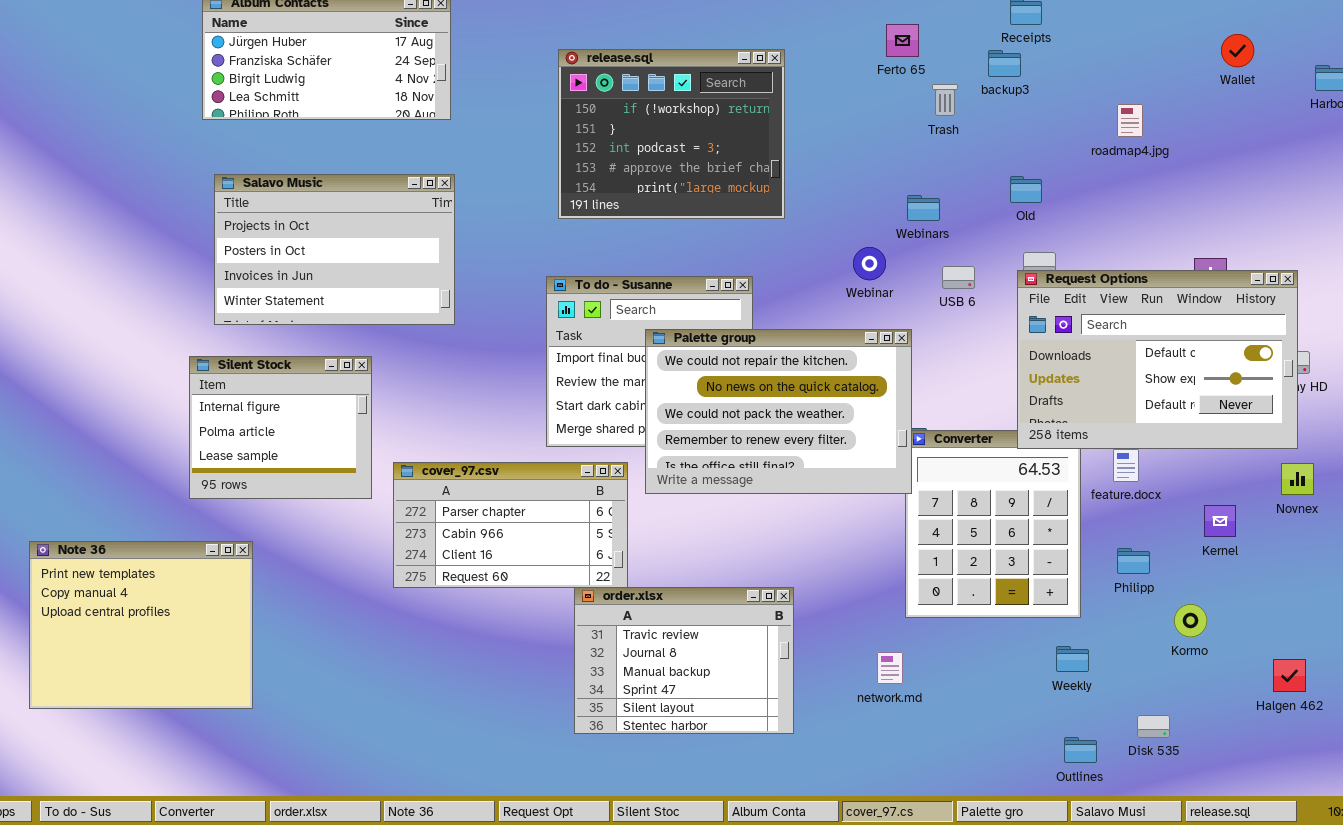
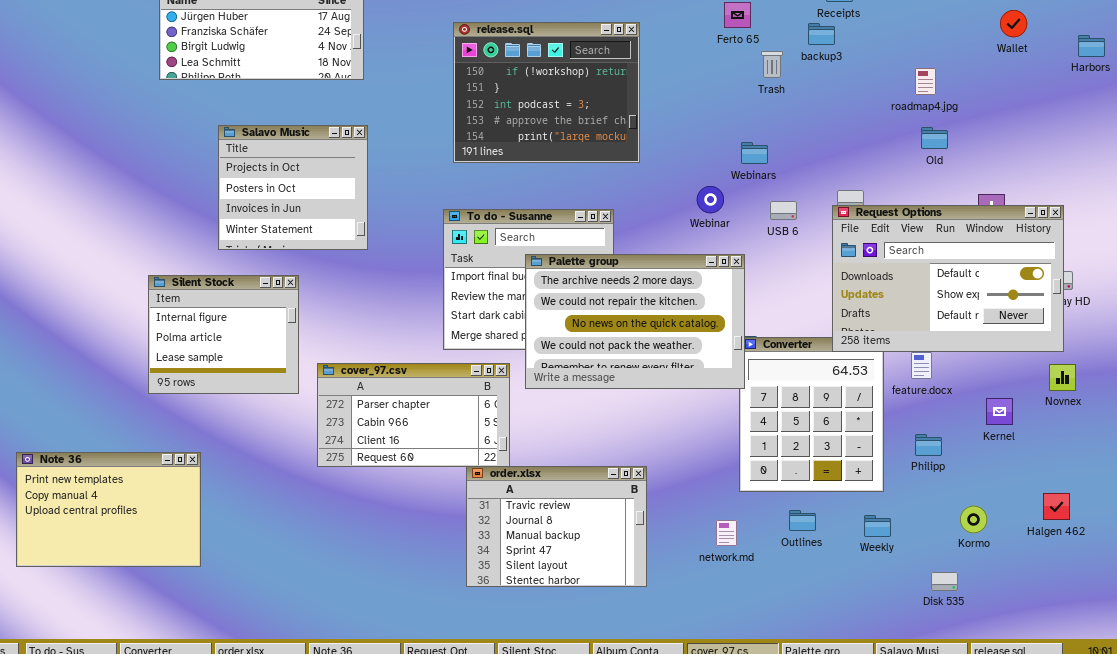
Salavo Music: [214,174,455,325] -> [218,125,368,250], resized
Old: [1010,176,1042,203] -> [921,127,948,149], moved
Palette group: [645,329,912,494] -> [525,254,745,389], scrolled up 1 row
Note 36: [29,541,253,709] -> [16,452,201,567], resized
Kormo: [1174,604,1207,637] -> [960,506,987,533], moved
Halgen 462: [1273,659,1306,692] -> [1043,493,1070,520], moved
Outlines: [1064,737,1097,763] -> [789,510,816,531], moved

